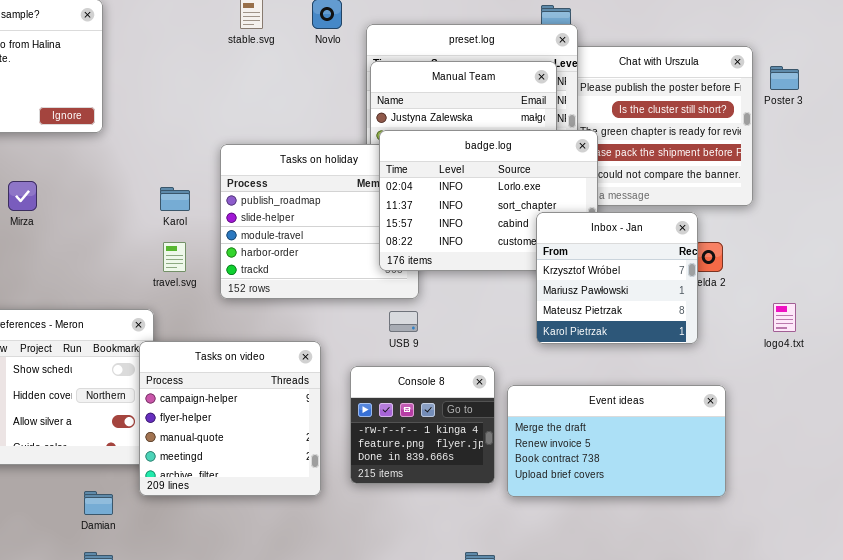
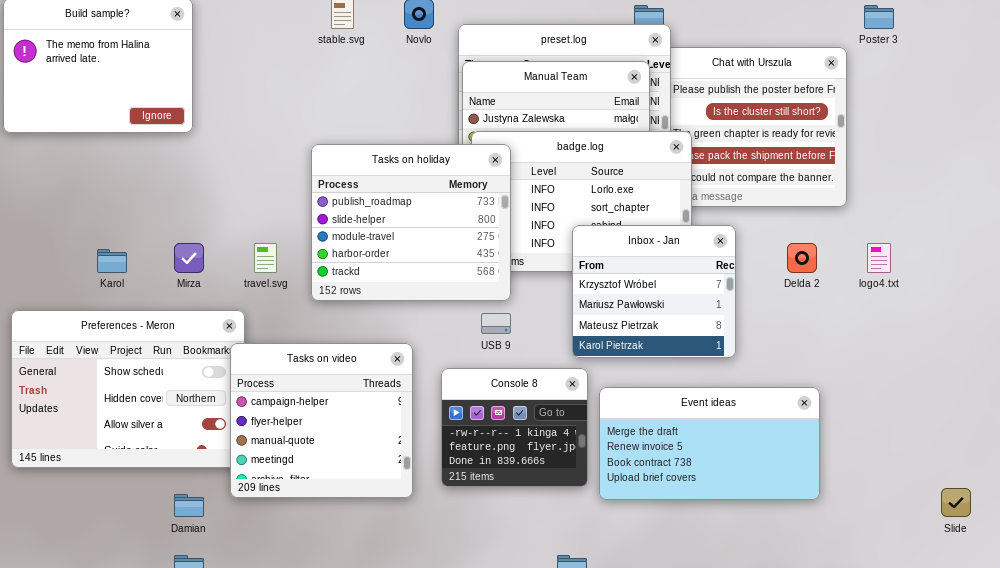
Poster 3: [770,66,799,90] -> [864,5,894,29], moved
Tasks on holiday: [220,144,419,299] -> [311,144,511,301], raised
Mirza: [8,181,37,211] -> [174,243,204,273], moved
Karol: [160,187,190,211] -> [97,249,127,273], moved
Inbox - Jan: [536,212,698,344] -> [572,225,736,358], moved
logo4.txt: [773,303,796,332] -> [867,243,891,273], moved

